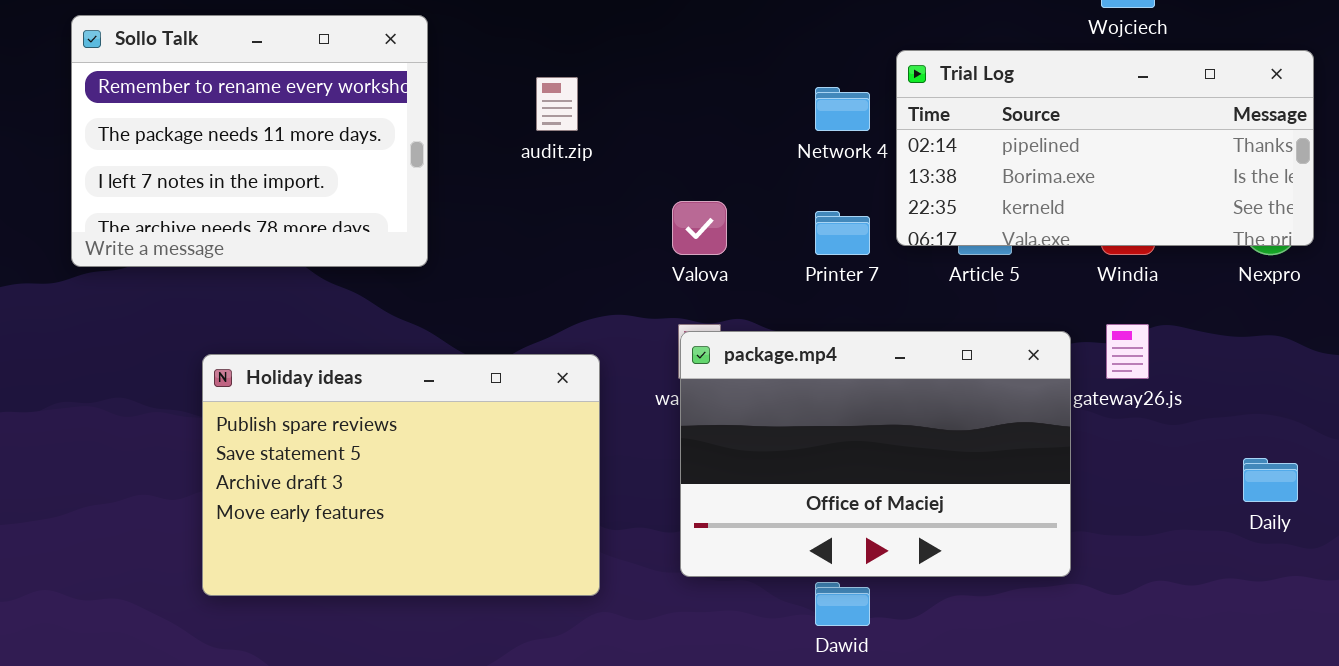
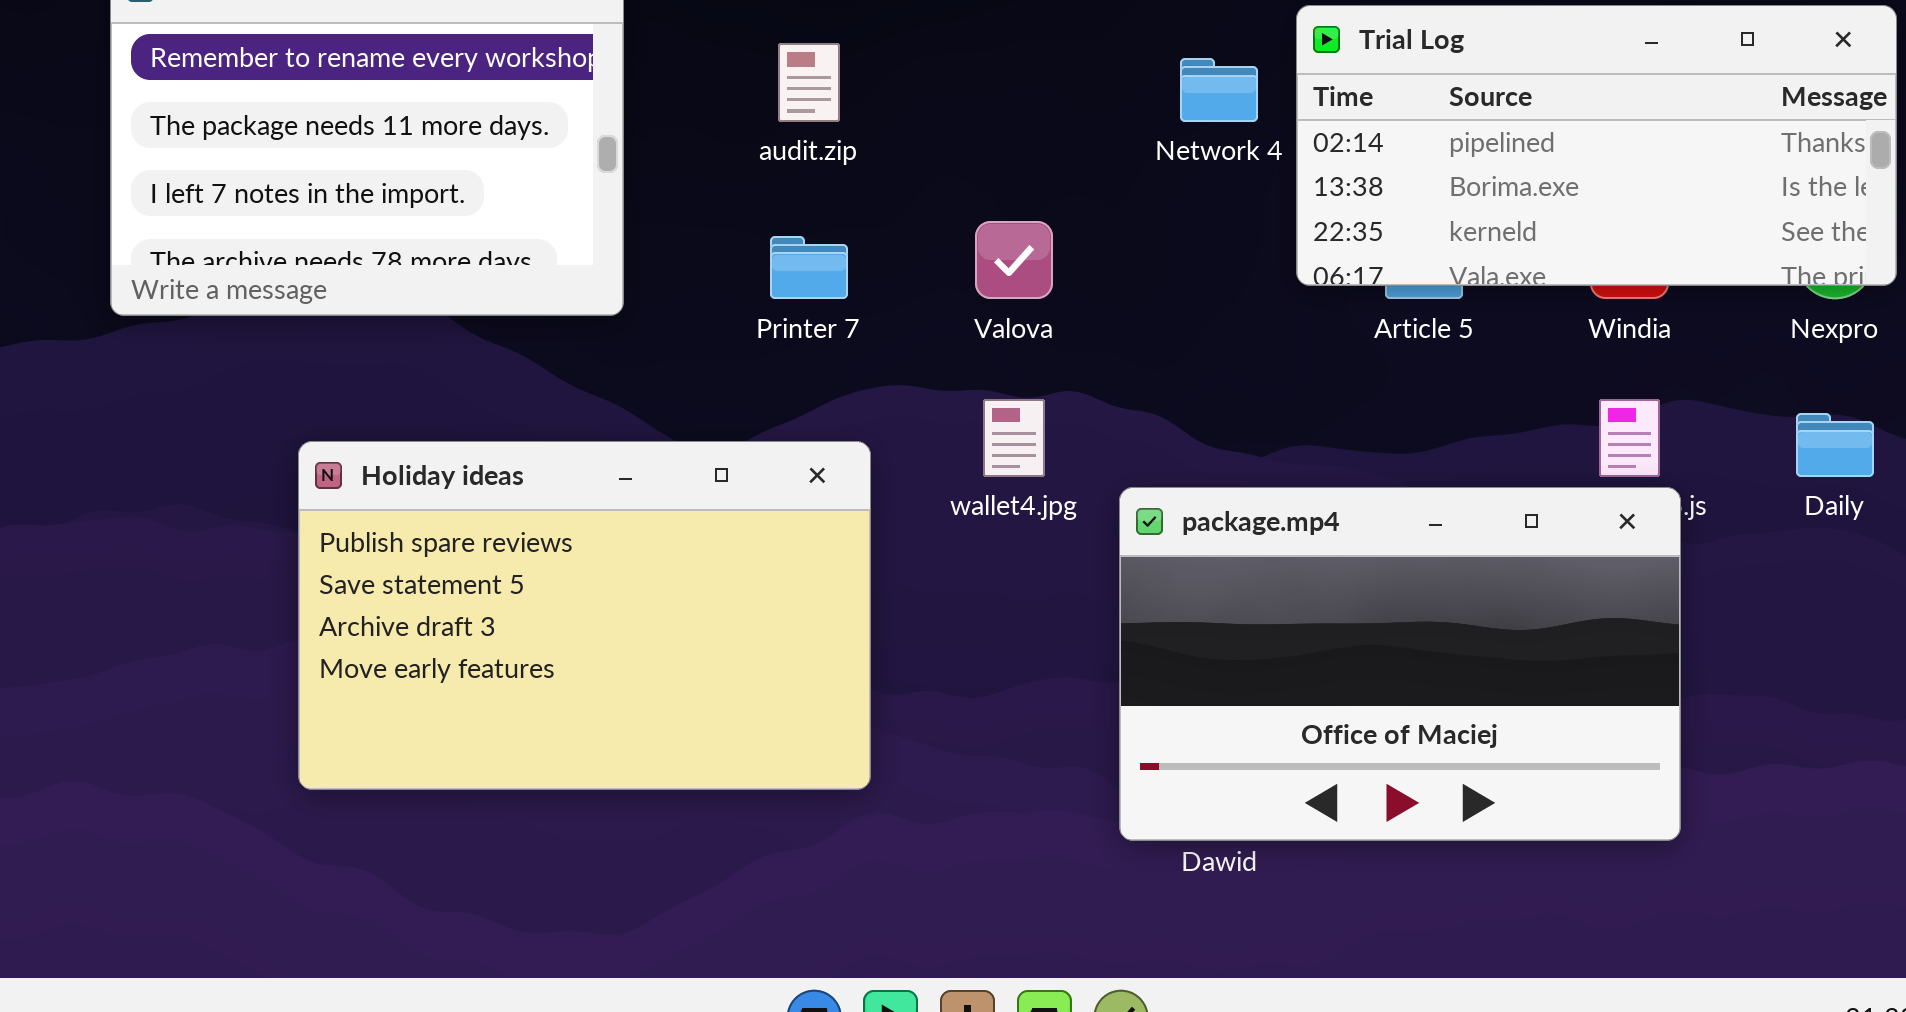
Printer 7: [815,211,870,255] -> [770,236,848,299], moved
package.mp4: [680,331,1071,577] -> [1119,487,1681,841], moved
Daily: [1243,458,1298,502] -> [1796,413,1874,477], moved

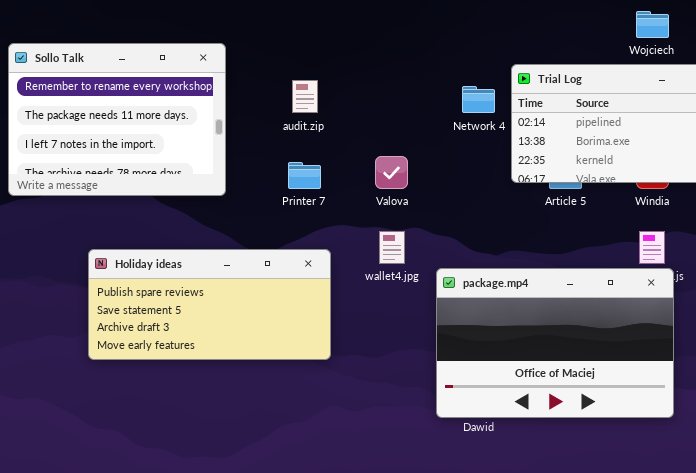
Holiday ideas: [298,441,871,790] -> [88,249,331,360], resized

